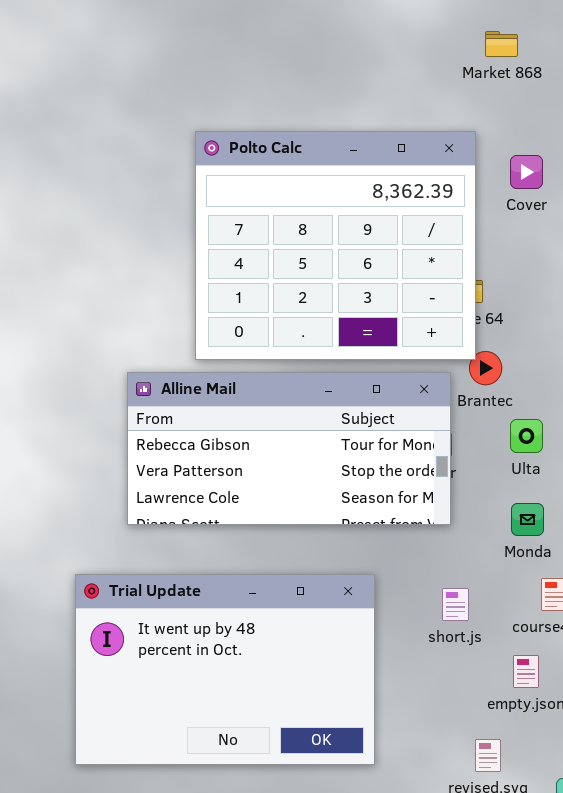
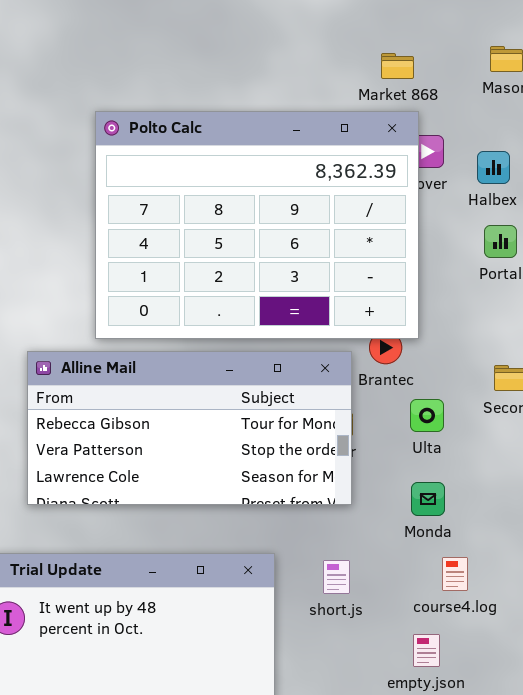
Market 868: [485,31,518,57] -> [381,53,414,79], moved
Polto Calc: [195,131,476,360] -> [95,111,419,339], resized
short.js: [442,588,469,621] -> [323,560,350,594], moved

